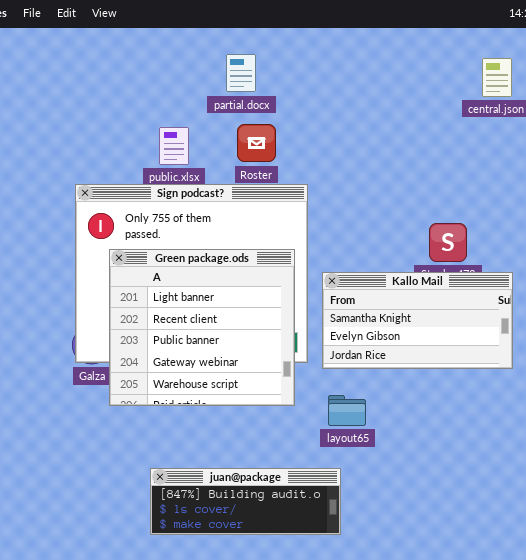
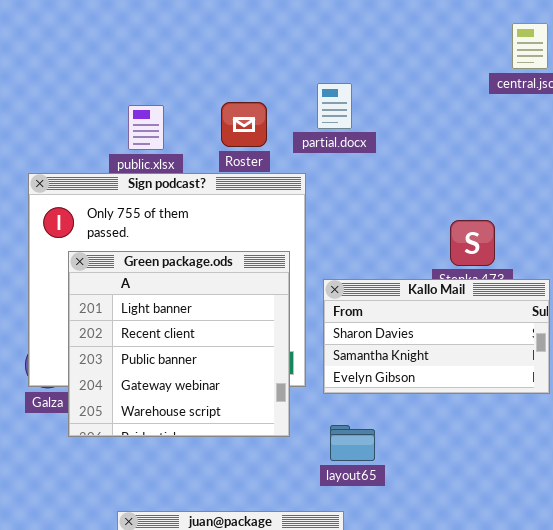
partial.docx: [226,54,256,92] -> [317,83,352,129], moved
Kallo Mail: [322,272,513,369] -> [323,279,550,394], scrolled up 1 row

